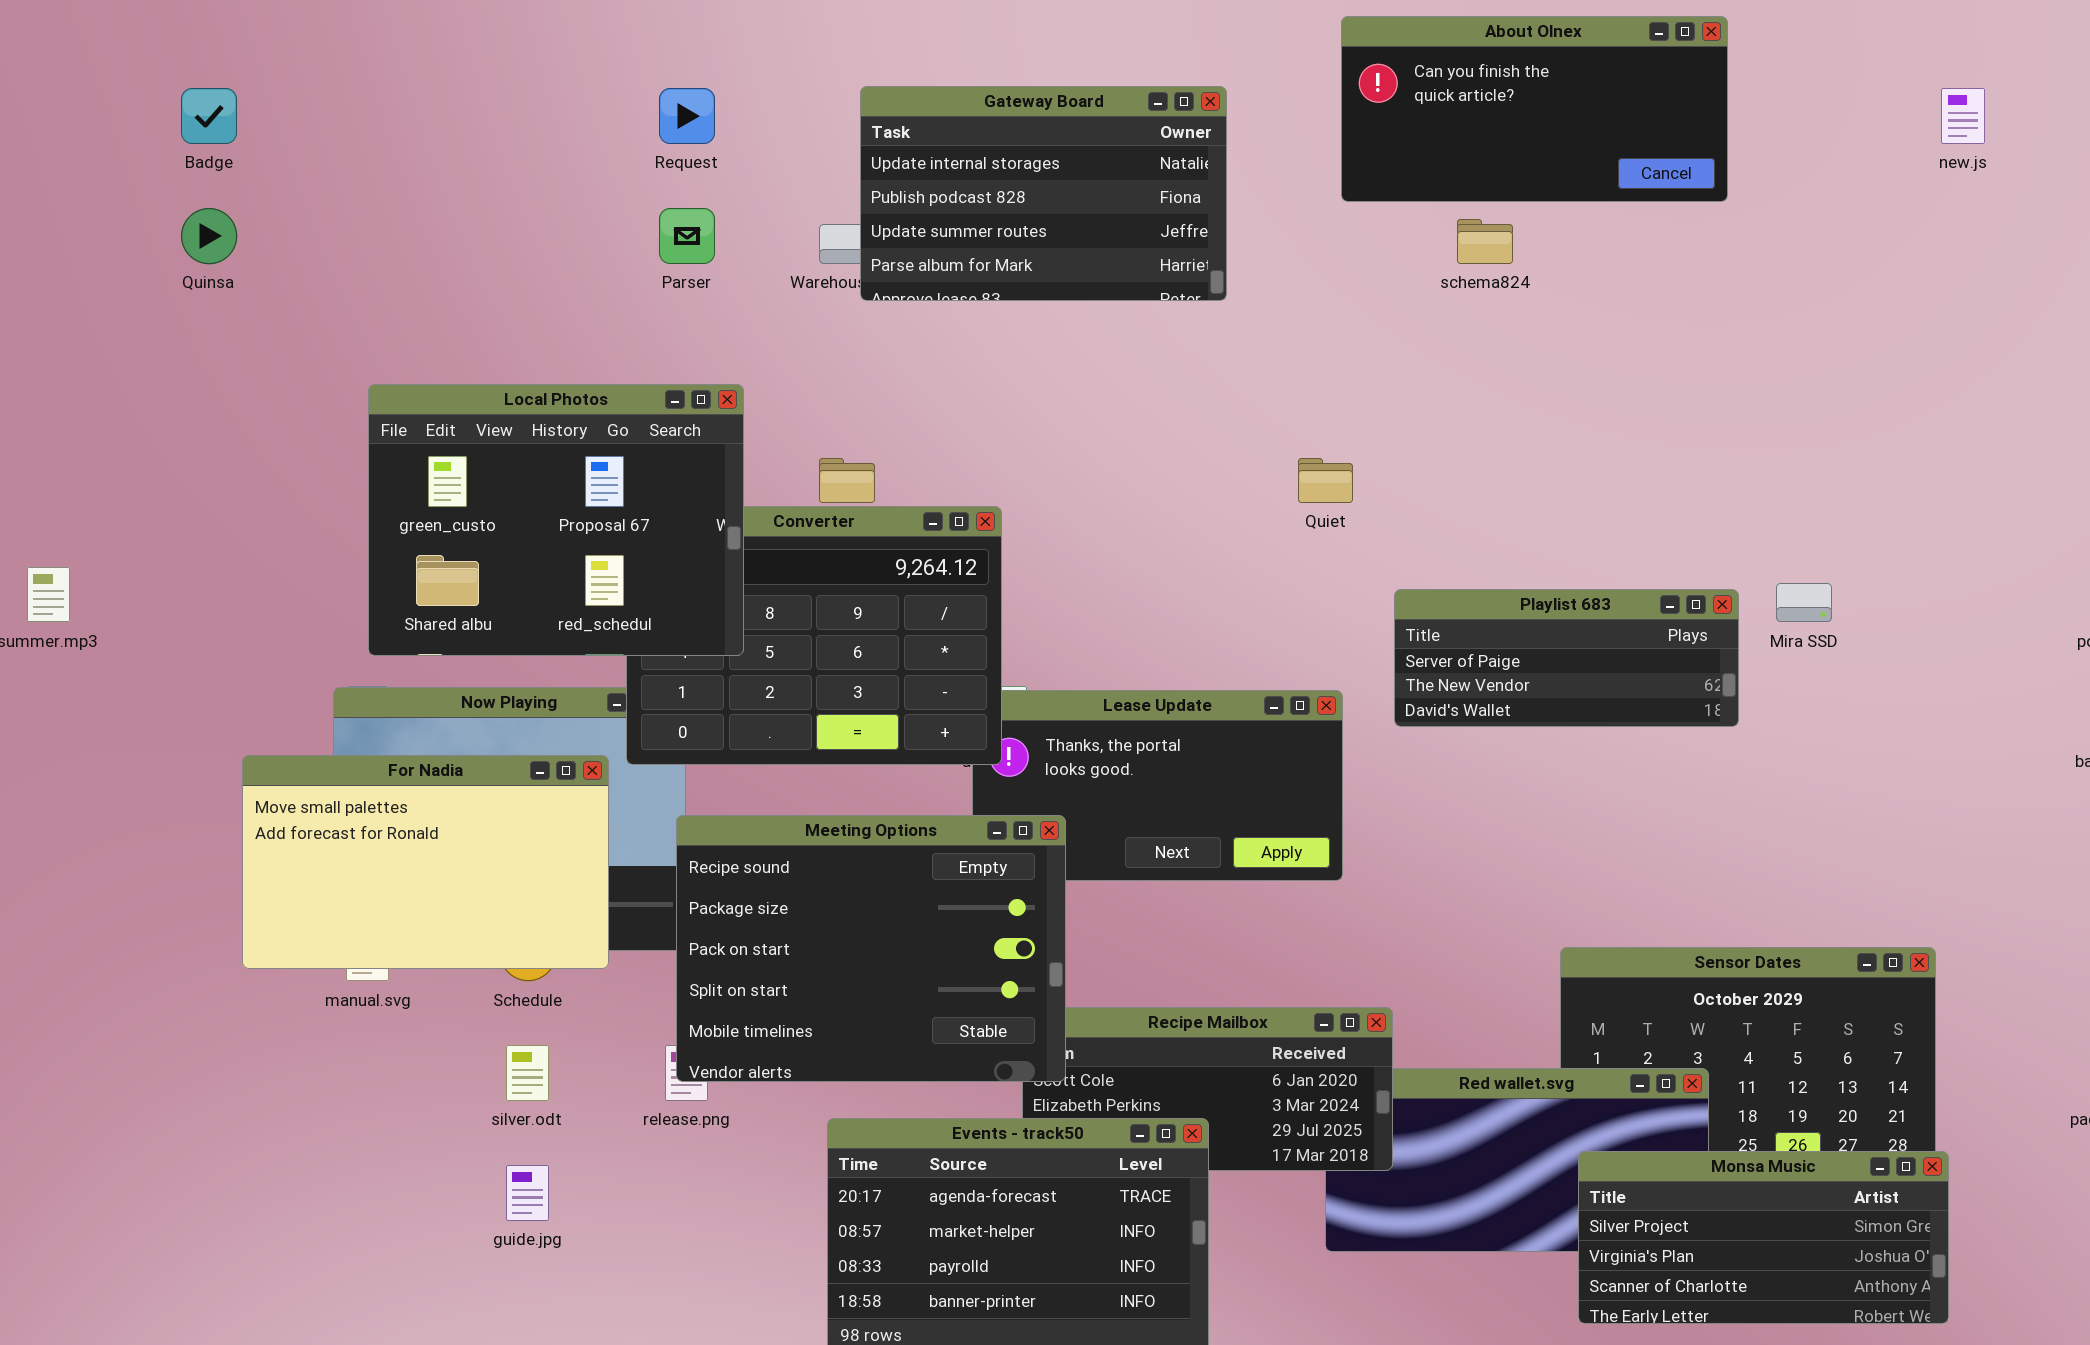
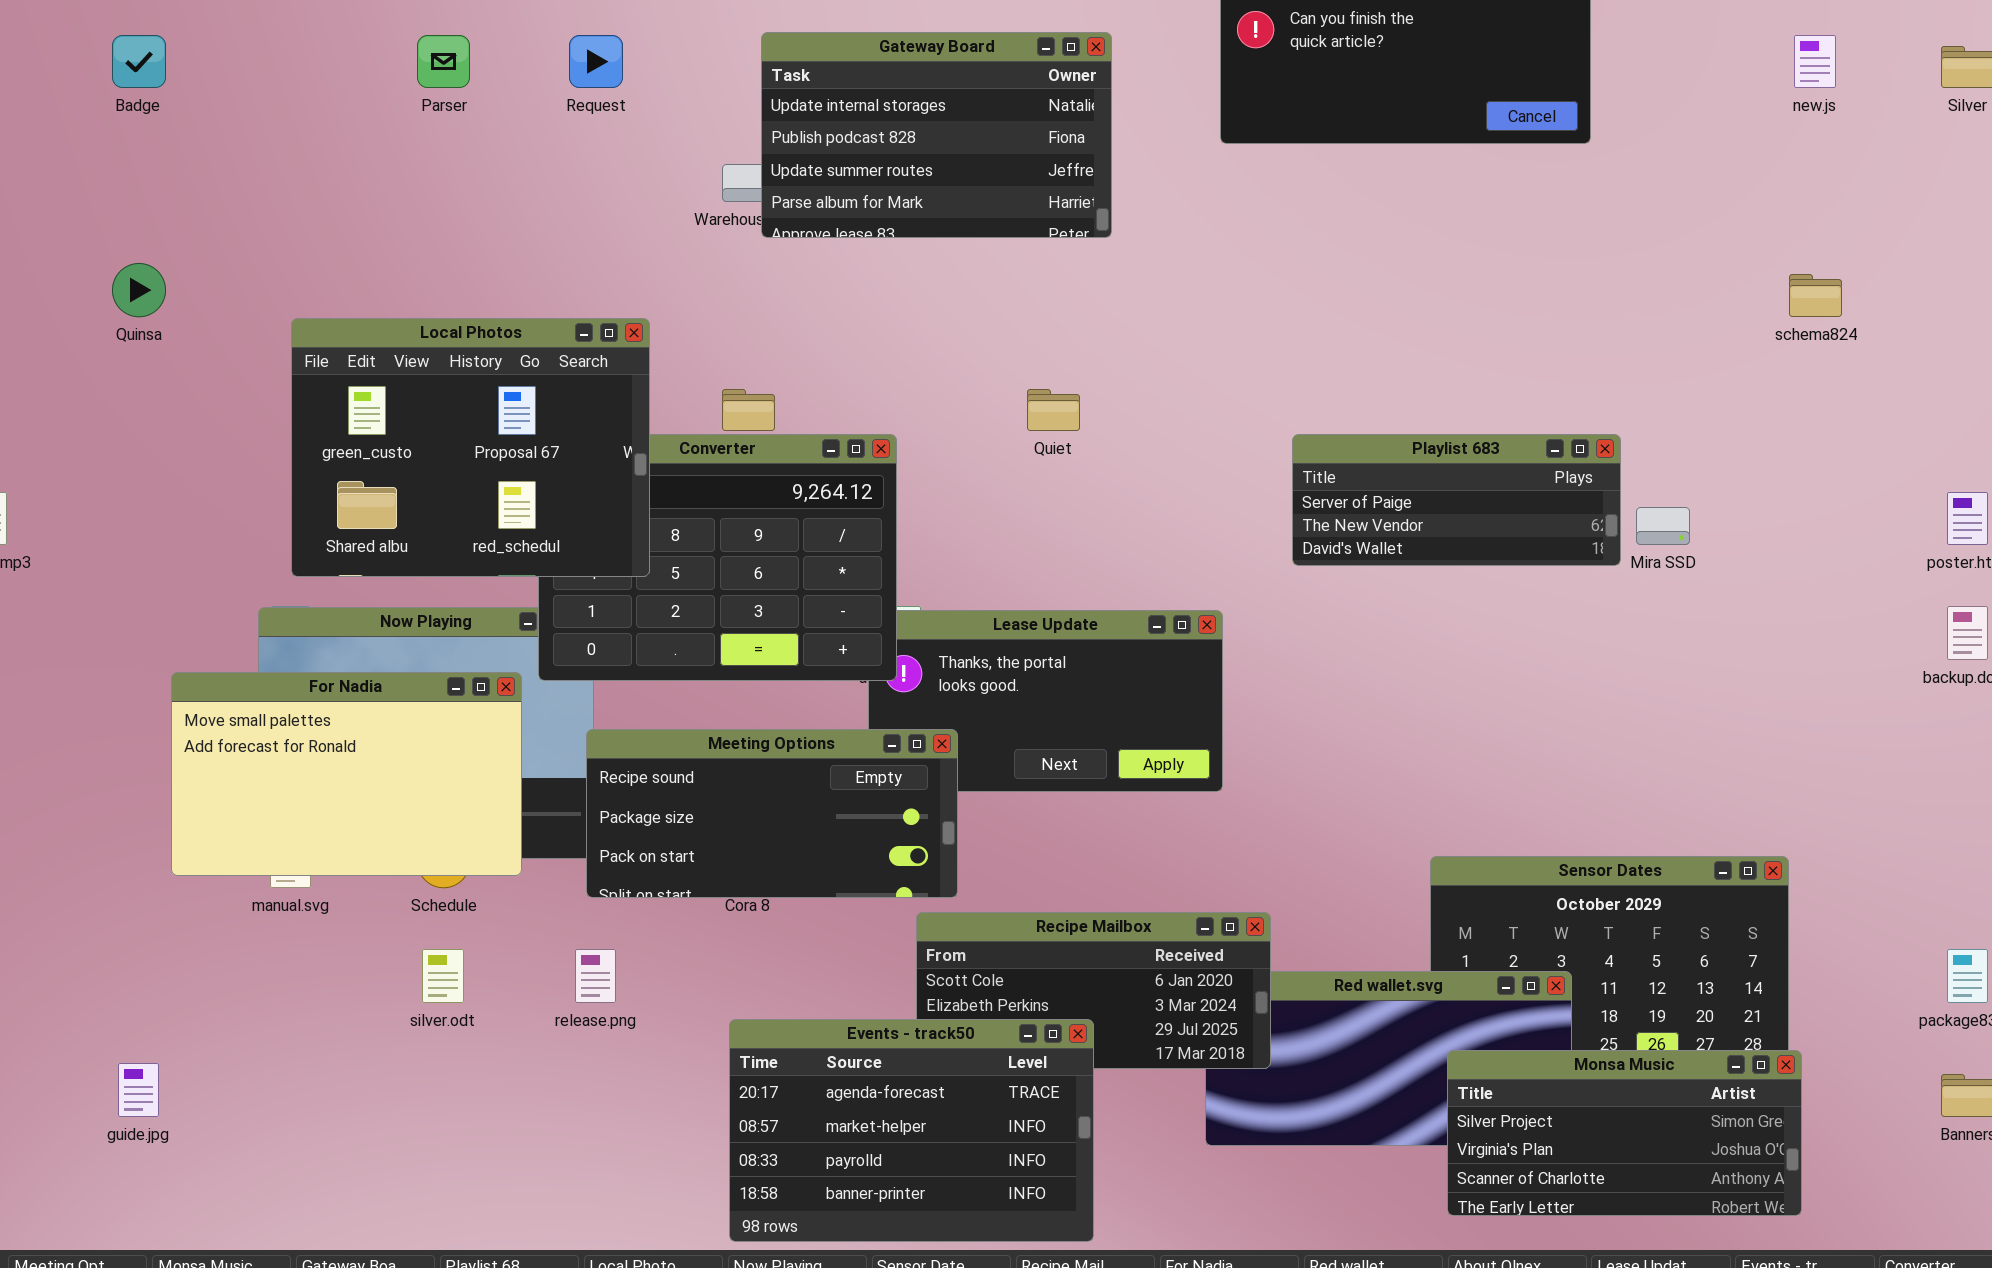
Quinsa: [181,208,237,264] -> [112,263,166,317], moved
Parser: [659,208,715,264] -> [417,35,470,88], moved
schema824: [1457,219,1513,264] -> [1789,274,1842,317], moved
Quiet: [1298,458,1353,503] -> [1027,389,1080,431], moved
Playlist 683: [1394,589,1739,727] -> [1292,434,1621,566], moved
Meeting Options: [676,815,1066,1082] -> [586,729,958,898], resized
guide.jpg: [506,1165,549,1221] -> [118,1063,159,1117], moved

